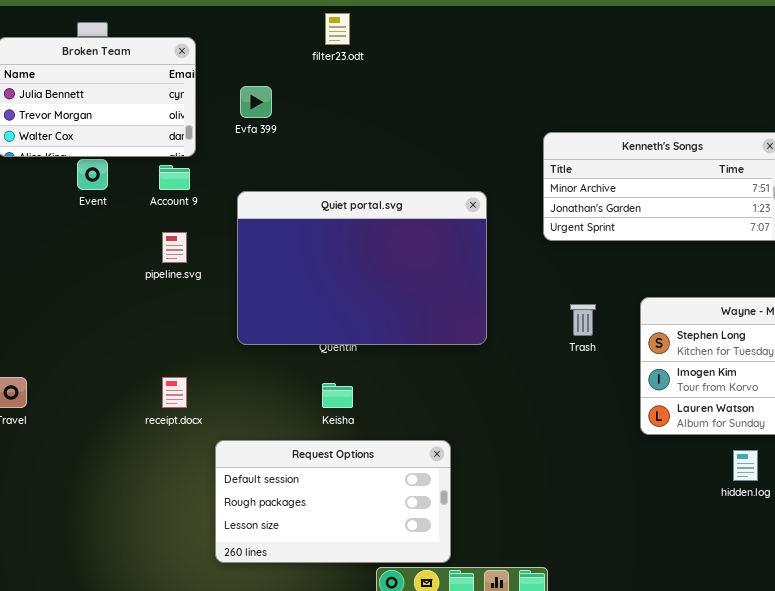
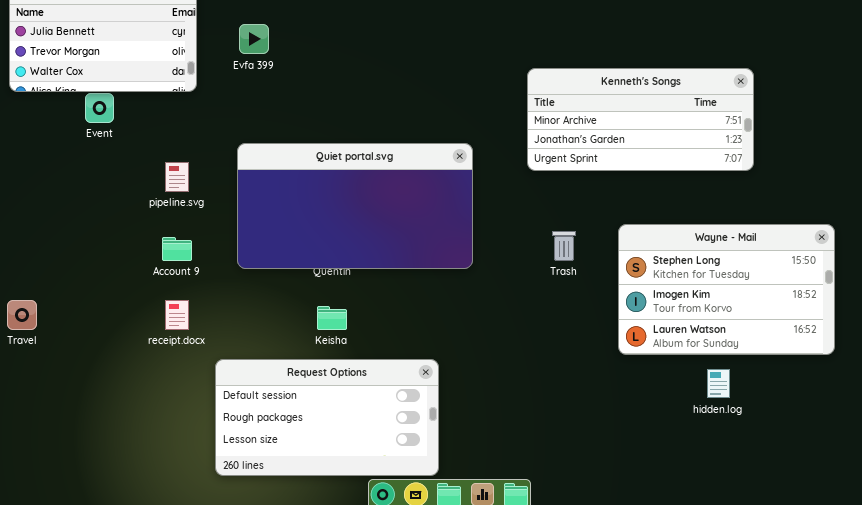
Account 9: [159,165,190,190] -> [162,237,192,261], moved
Quiet portal.svg: [237,191,487,345] -> [237,143,473,269], resized

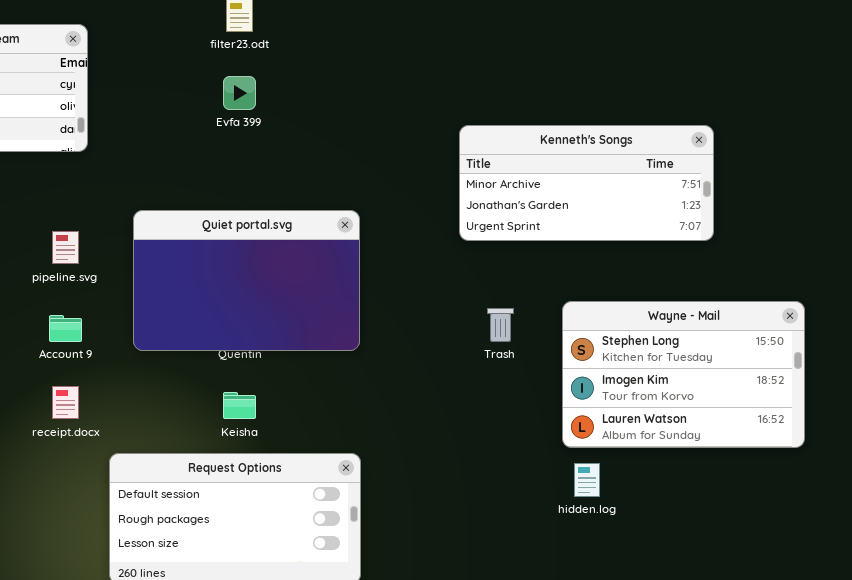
Evfa 399: [239,24,269,54] -> [223,76,256,110], moved
Quiet portal.svg: [237,143,473,269] -> [133,210,360,351], resized
hidden.log: [707,369,730,398] -> [574,463,600,497], moved

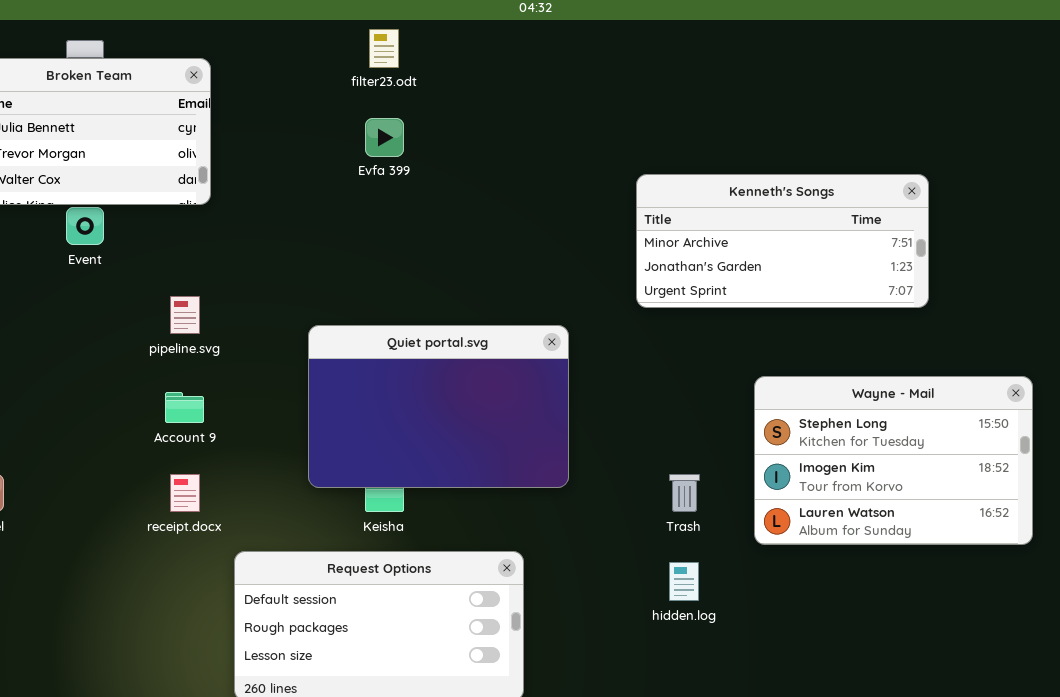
Quiet portal.svg: [133,210,360,351] -> [308,325,569,488], moved
Trash: [487,308,514,342] -> [669,474,700,512], moved
hidden.log: [574,463,600,497] -> [669,562,699,601], moved

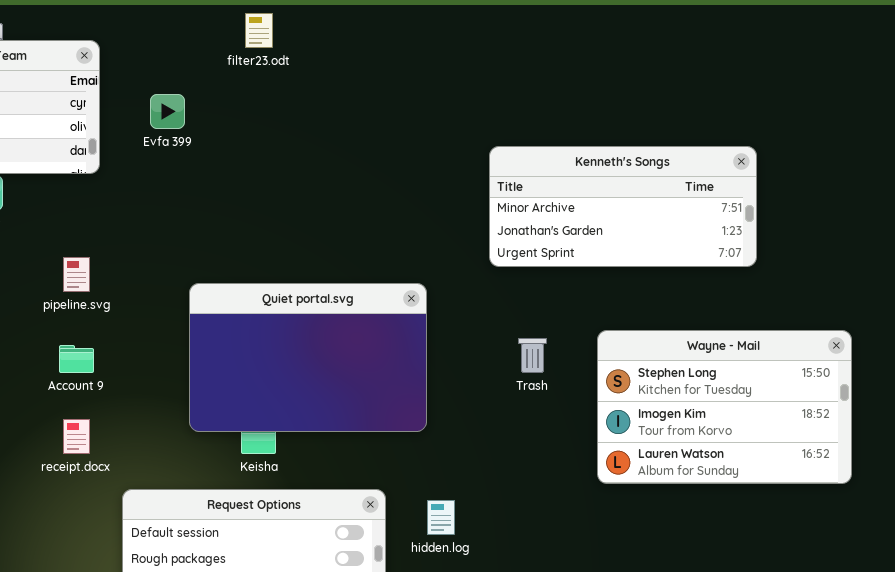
Evfa 399: [365,118,404,157] -> [150,94,185,129], moved
Trash: [669,474,700,512] -> [518,338,547,373], moved
hidden.log: [669,562,699,601] -> [427,500,455,535], moved

